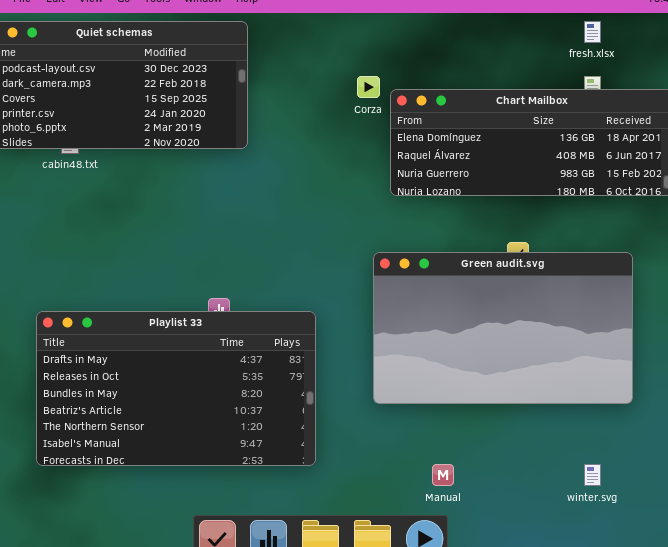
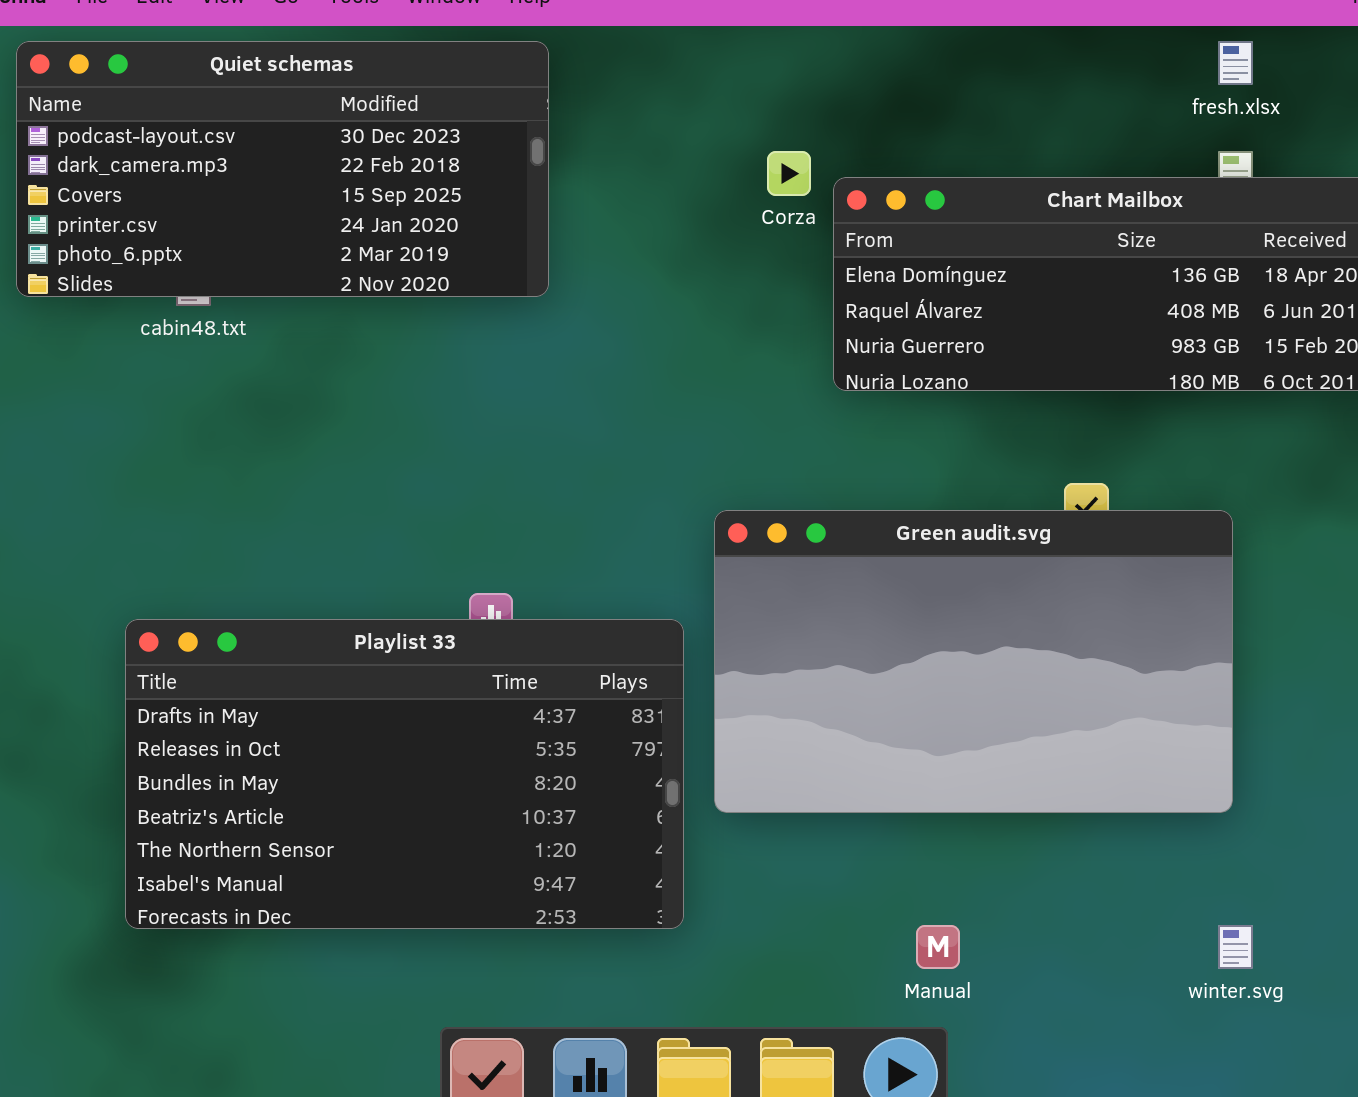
Green audit.svg: [373,252,633,404] -> [714,510,1233,813], moved

